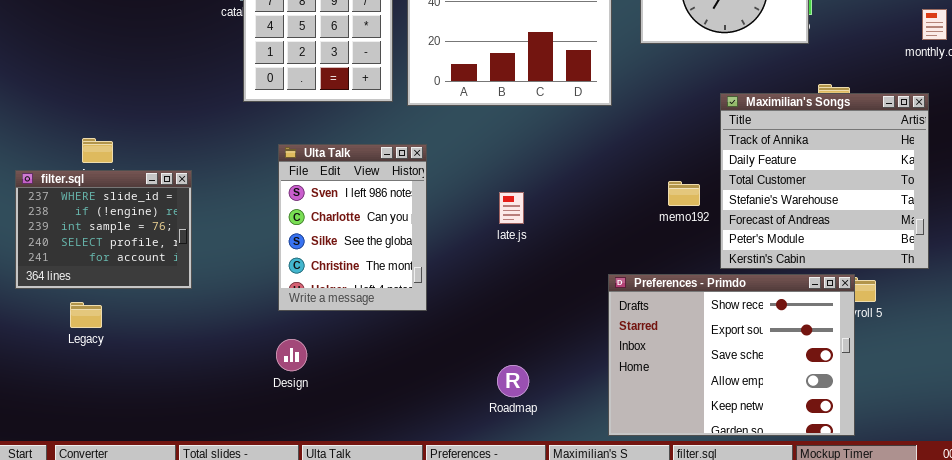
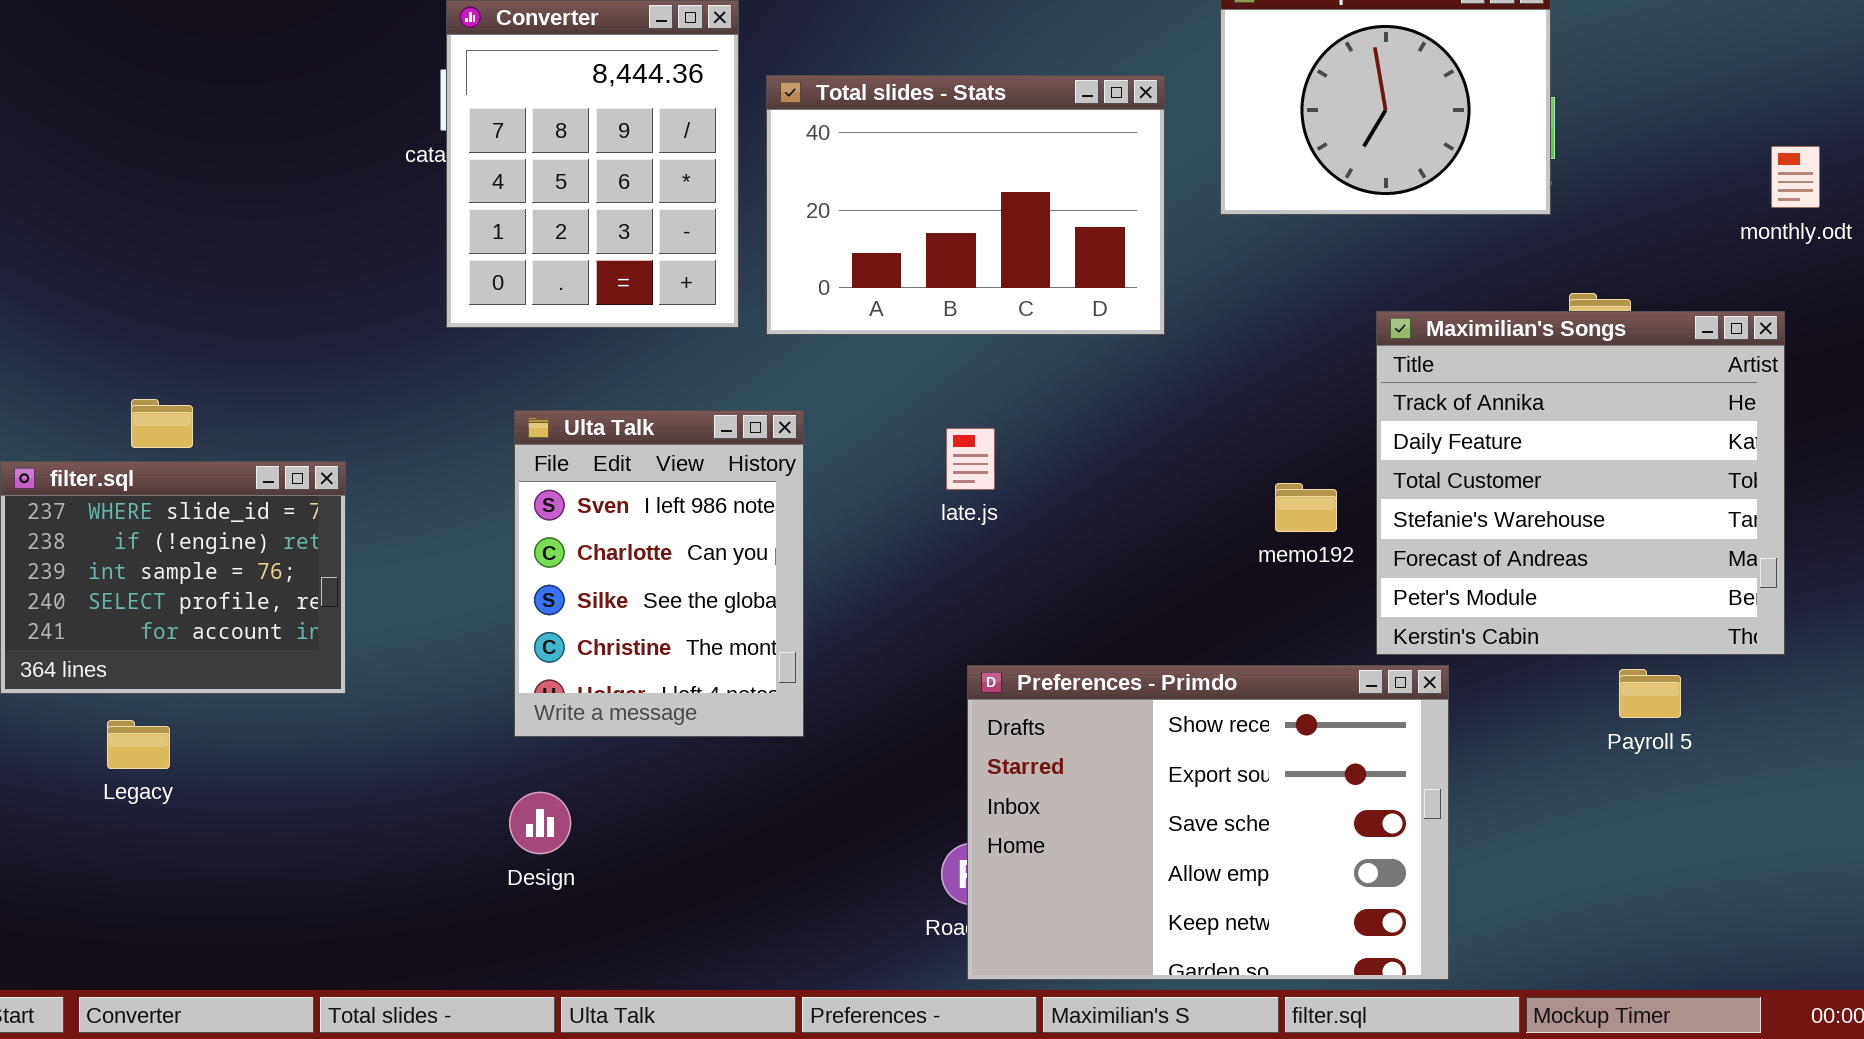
late.js: [499,192,524,224] -> [946,428,995,490], moved
Preferences - Primdo: [608,274,855,436] -> [967,665,1449,980], moved

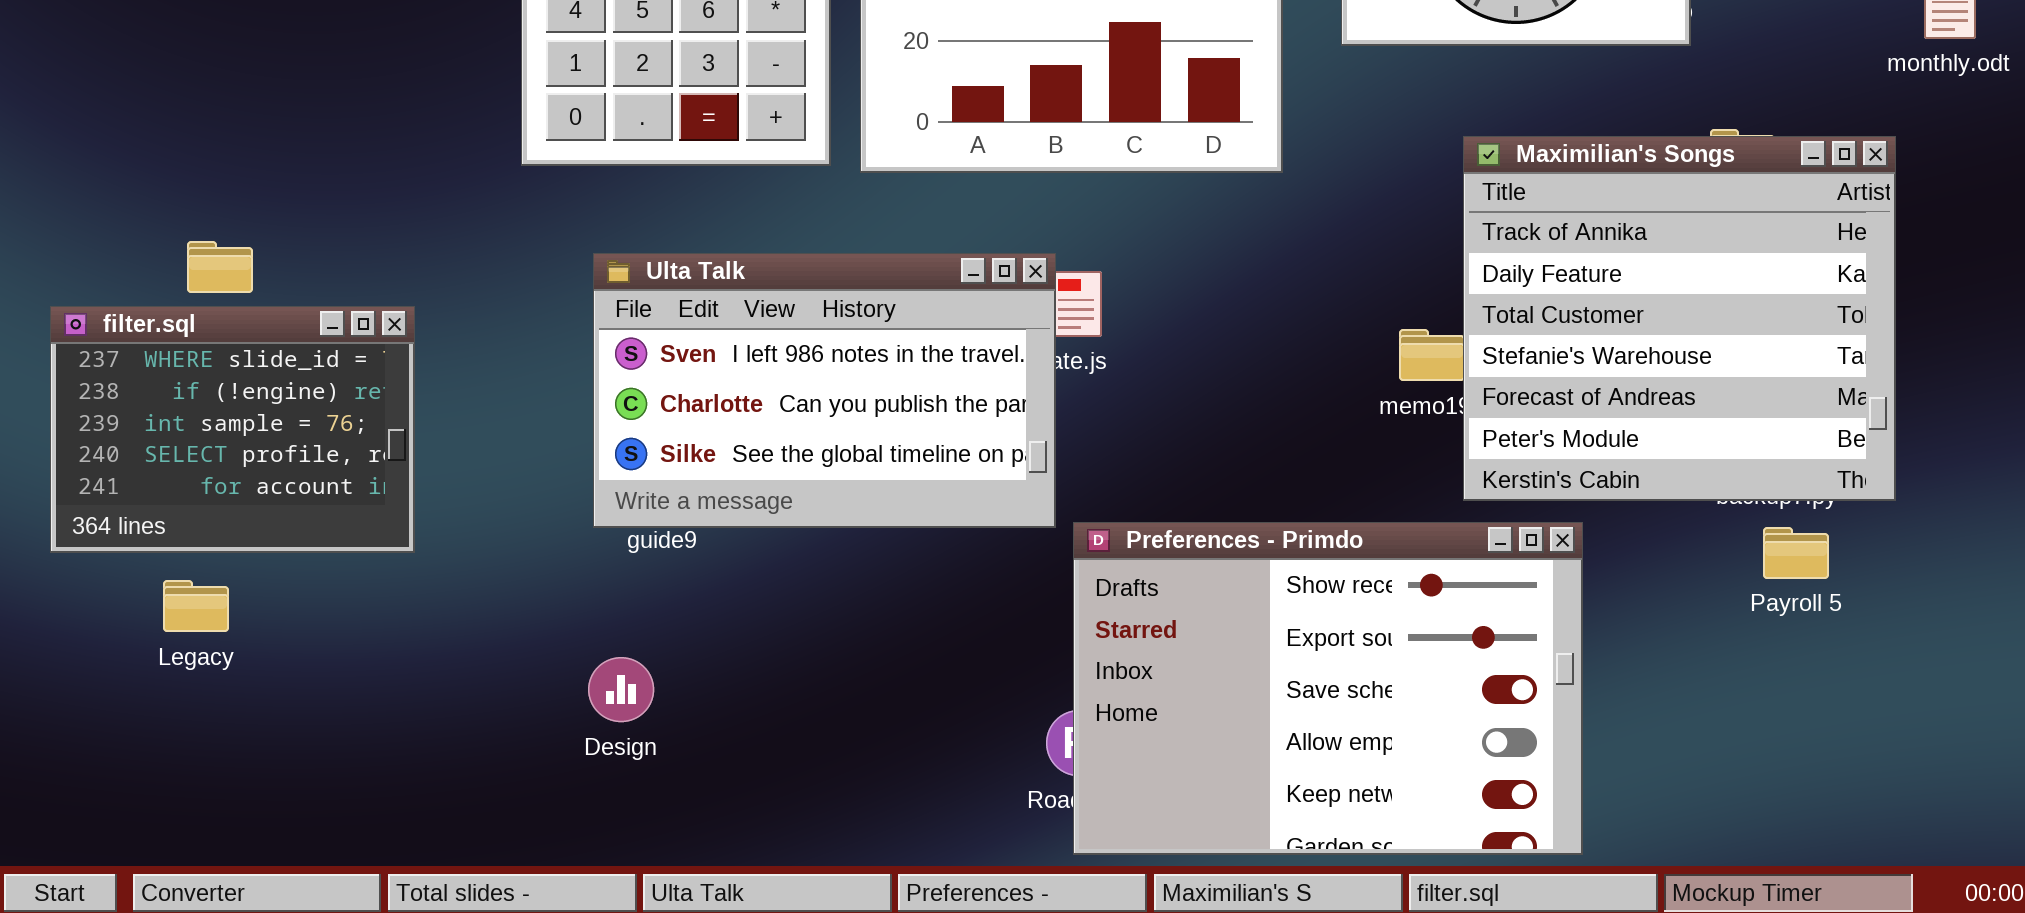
Maximilian's Songs: [1376,311,1785,655] -> [1463,136,1896,501], moved
Ulta Talk: [514,410,804,737] -> [593,253,1056,528], resized

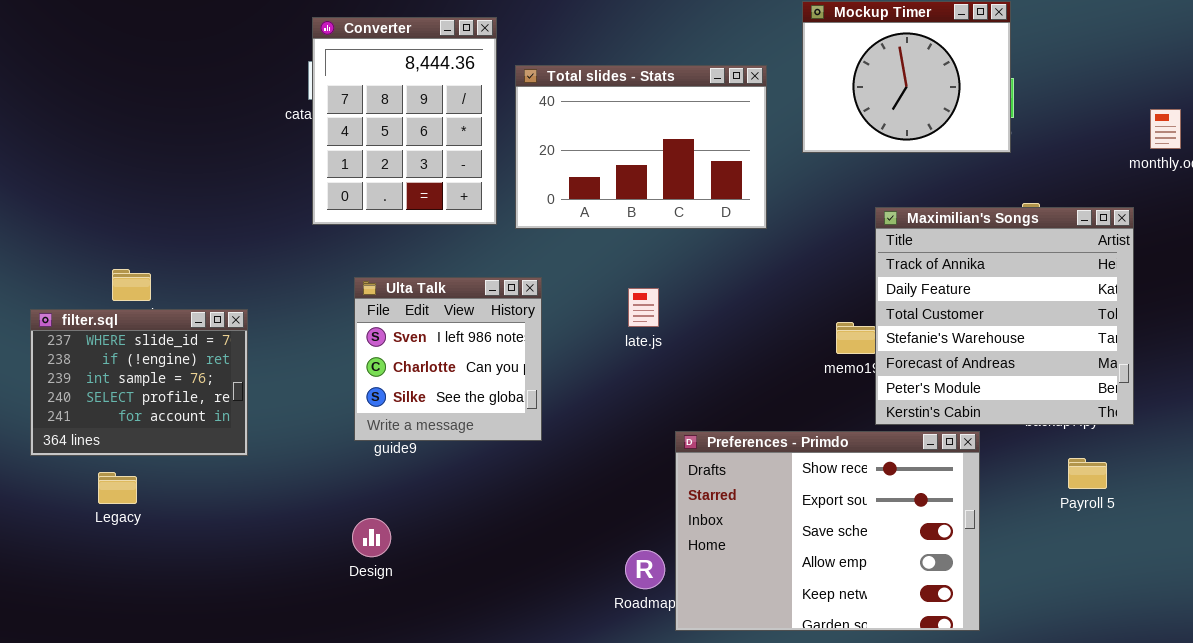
Ulta Talk: [593,253,1056,528] -> [354,277,542,441], resized
Preferences - Primdo: [1073,522,1583,855] -> [675,431,980,631], moved
Payroll 5: [1763,527,1829,579] -> [1068,458,1107,489], moved

